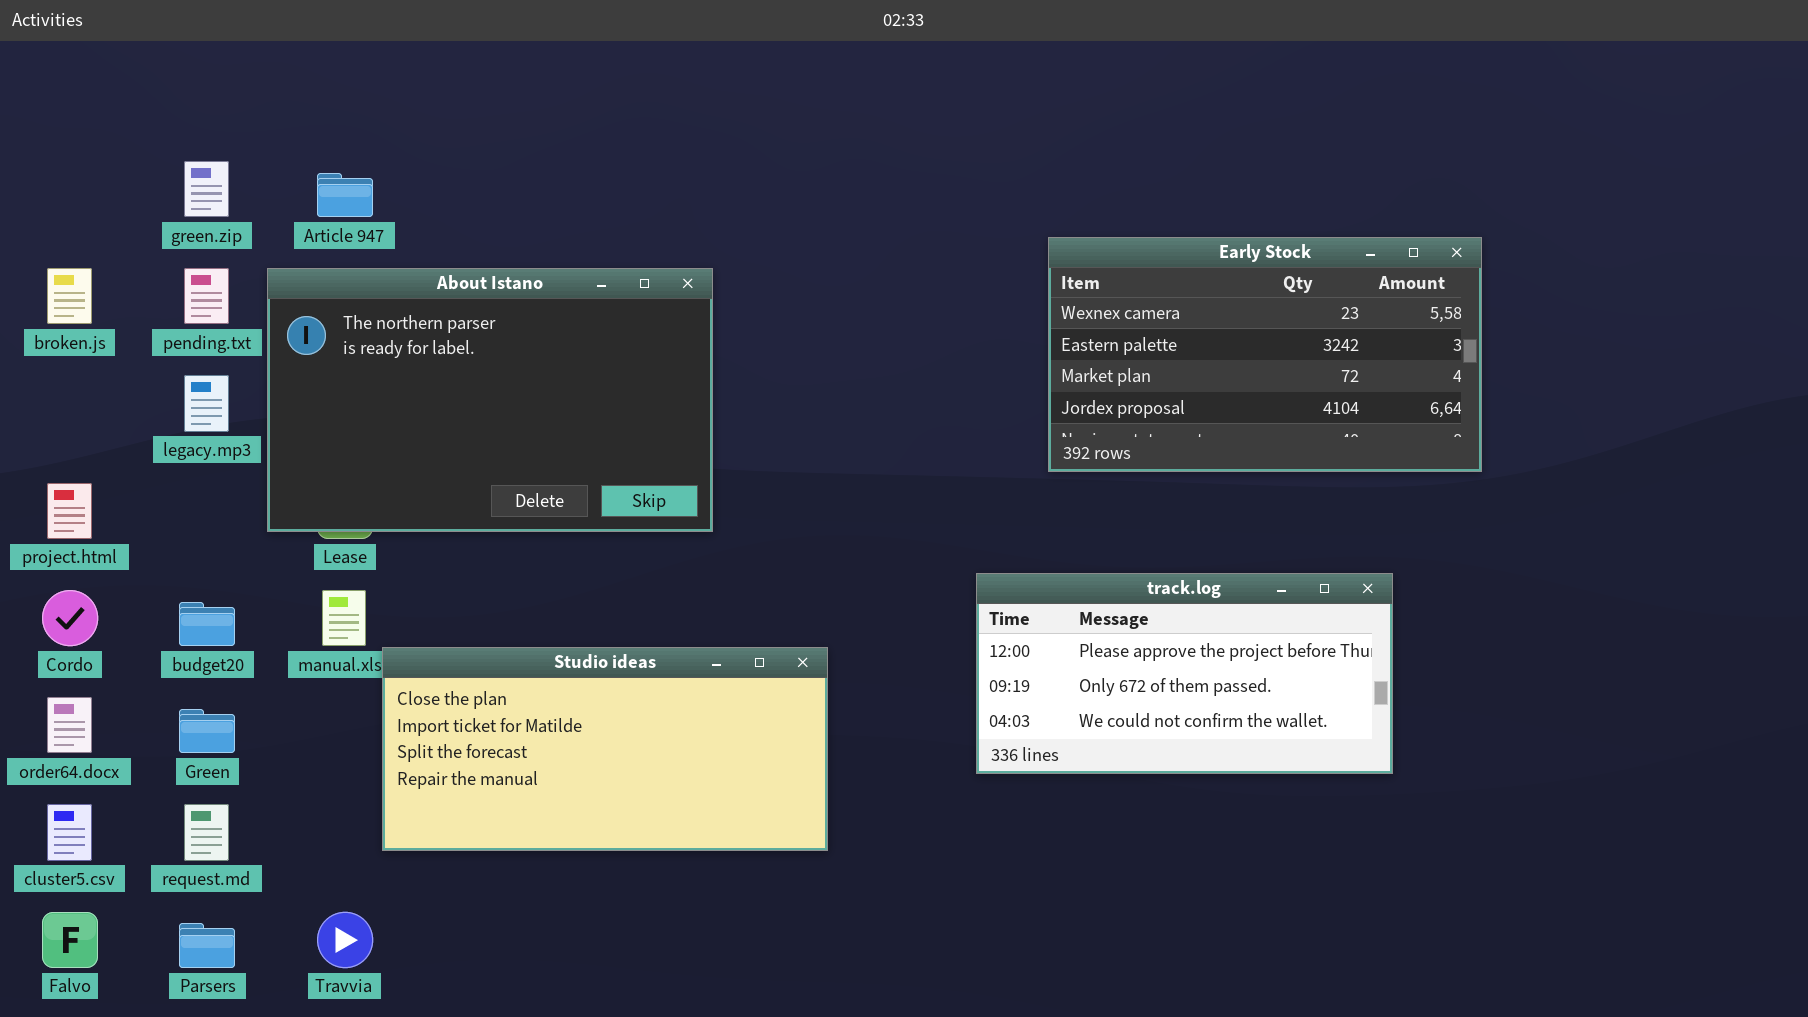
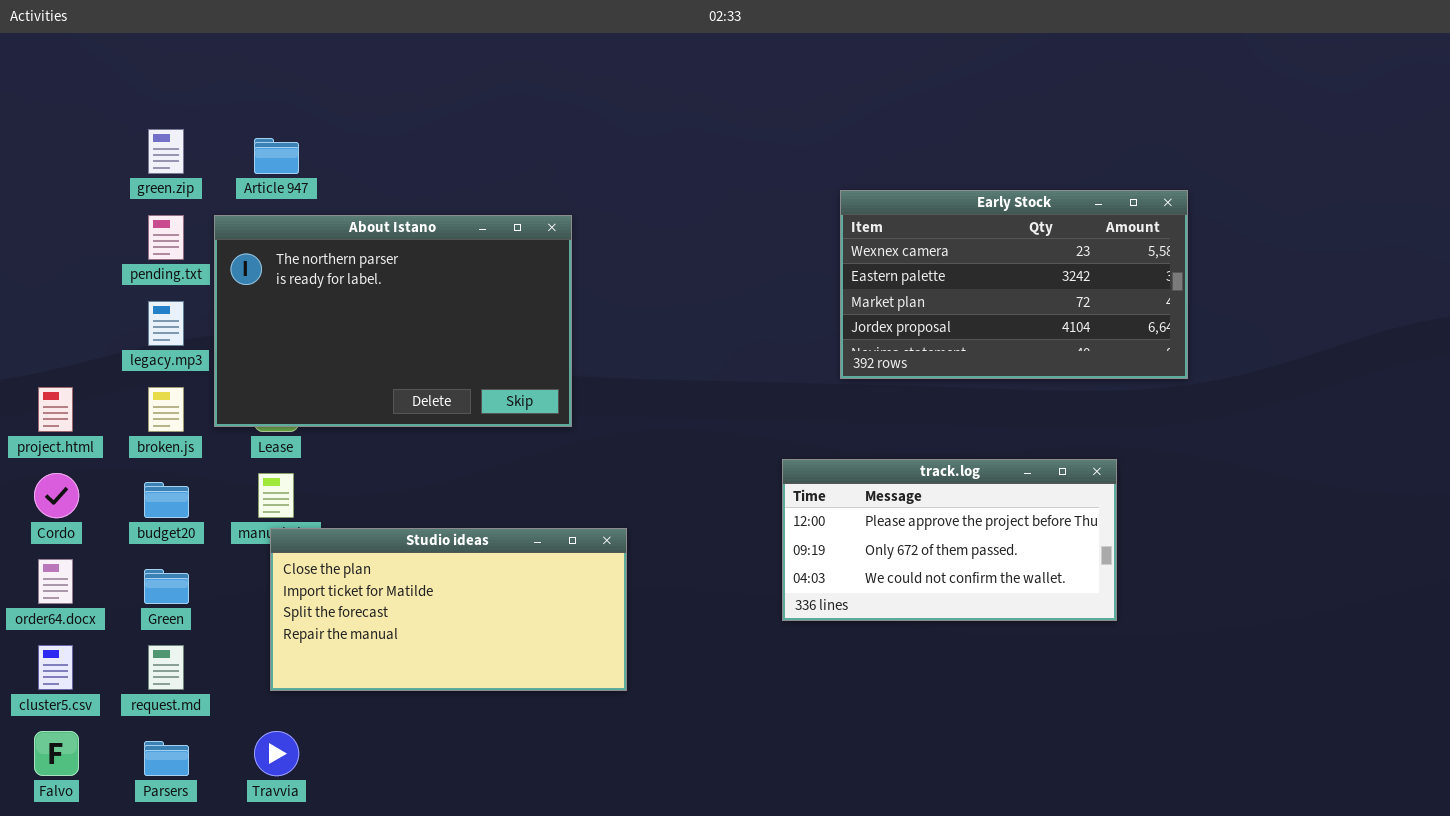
broken.js: [47,268,92,324] -> [148,387,184,432], moved
Studio ideas: [382,647,828,851] -> [270,528,627,691], moved

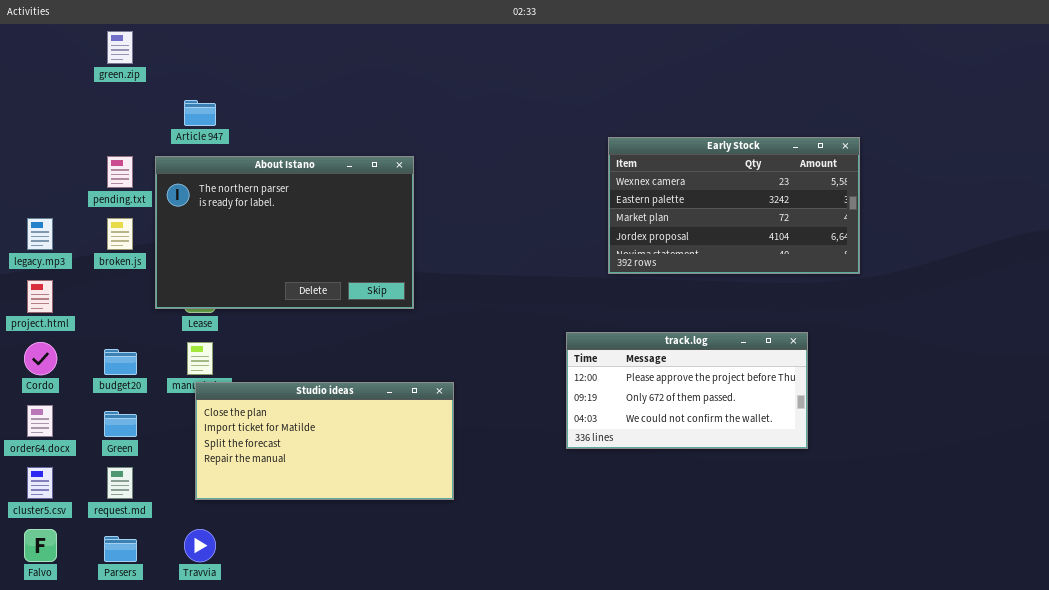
green.zip: [148,129,184,174] -> [107,31,133,64], moved
legacy.mp3: [148,301,184,346] -> [27,218,53,250], moved
broken.js: [148,387,184,432] -> [107,218,133,250], moved

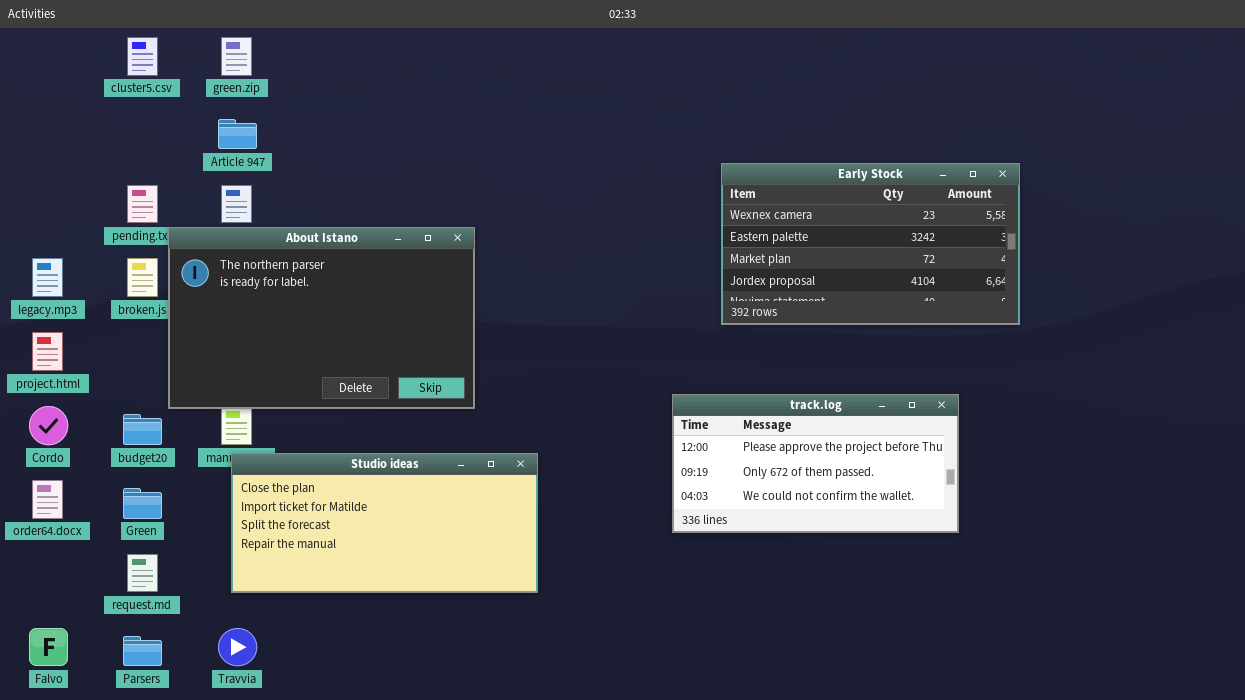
green.zip: [107,31,133,64] -> [221,37,252,76], moved
About Istano: [155,156,414,309] -> [168,227,475,409], moved
cluster5.csv: [27,467,53,499] -> [127,37,158,76], moved

